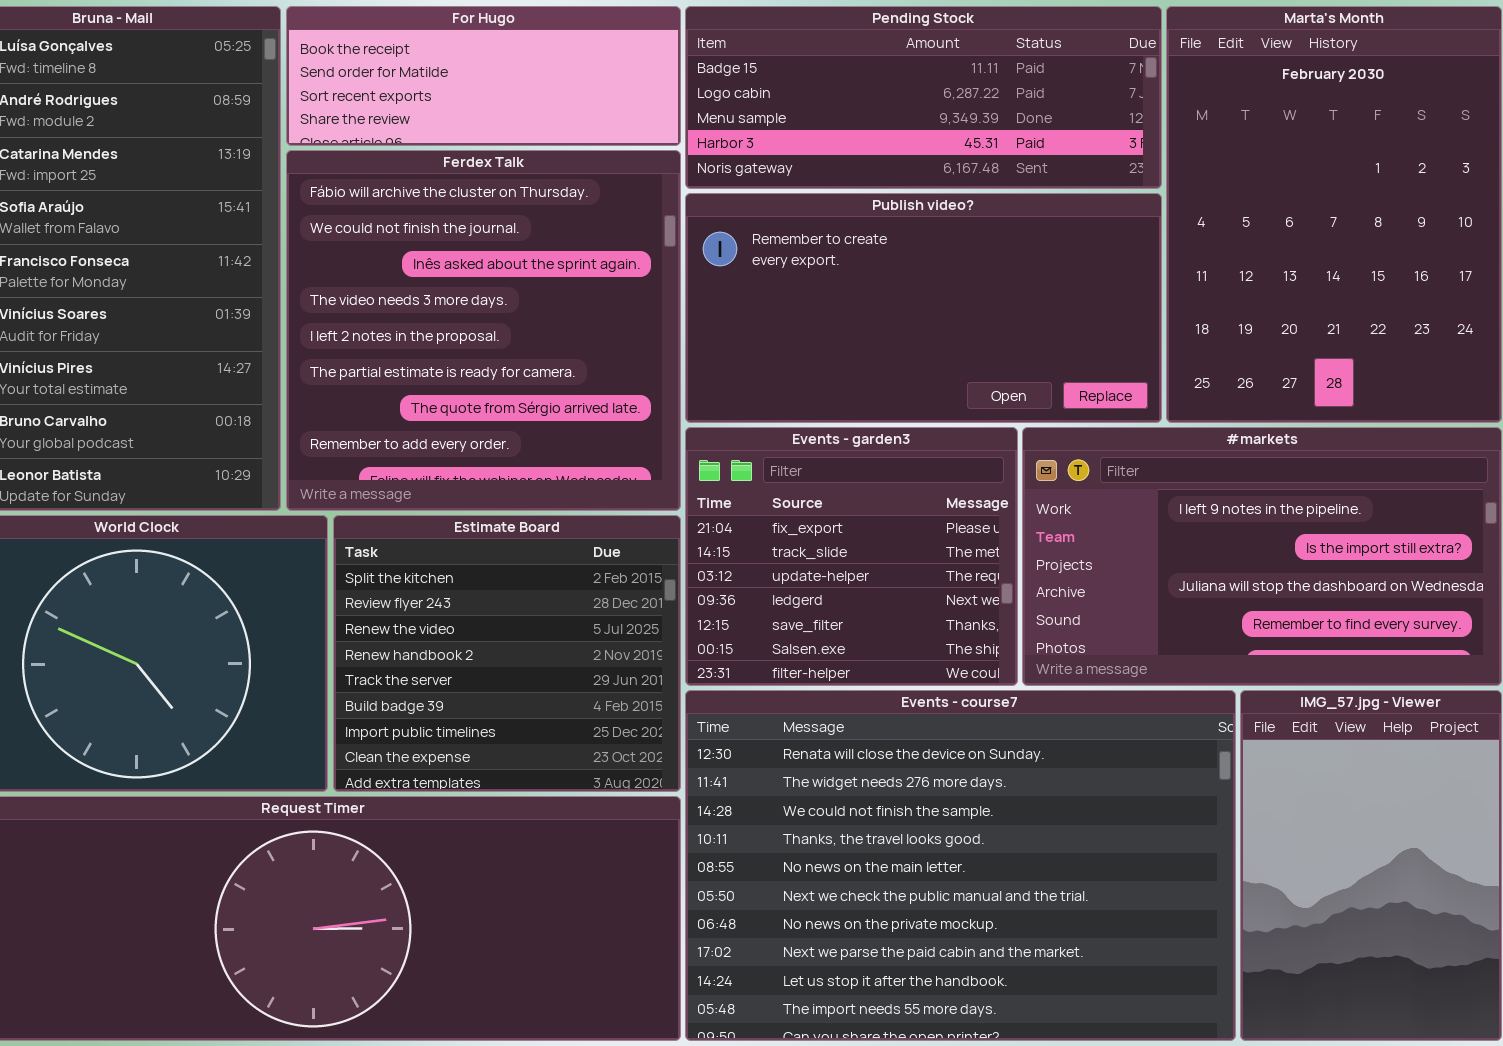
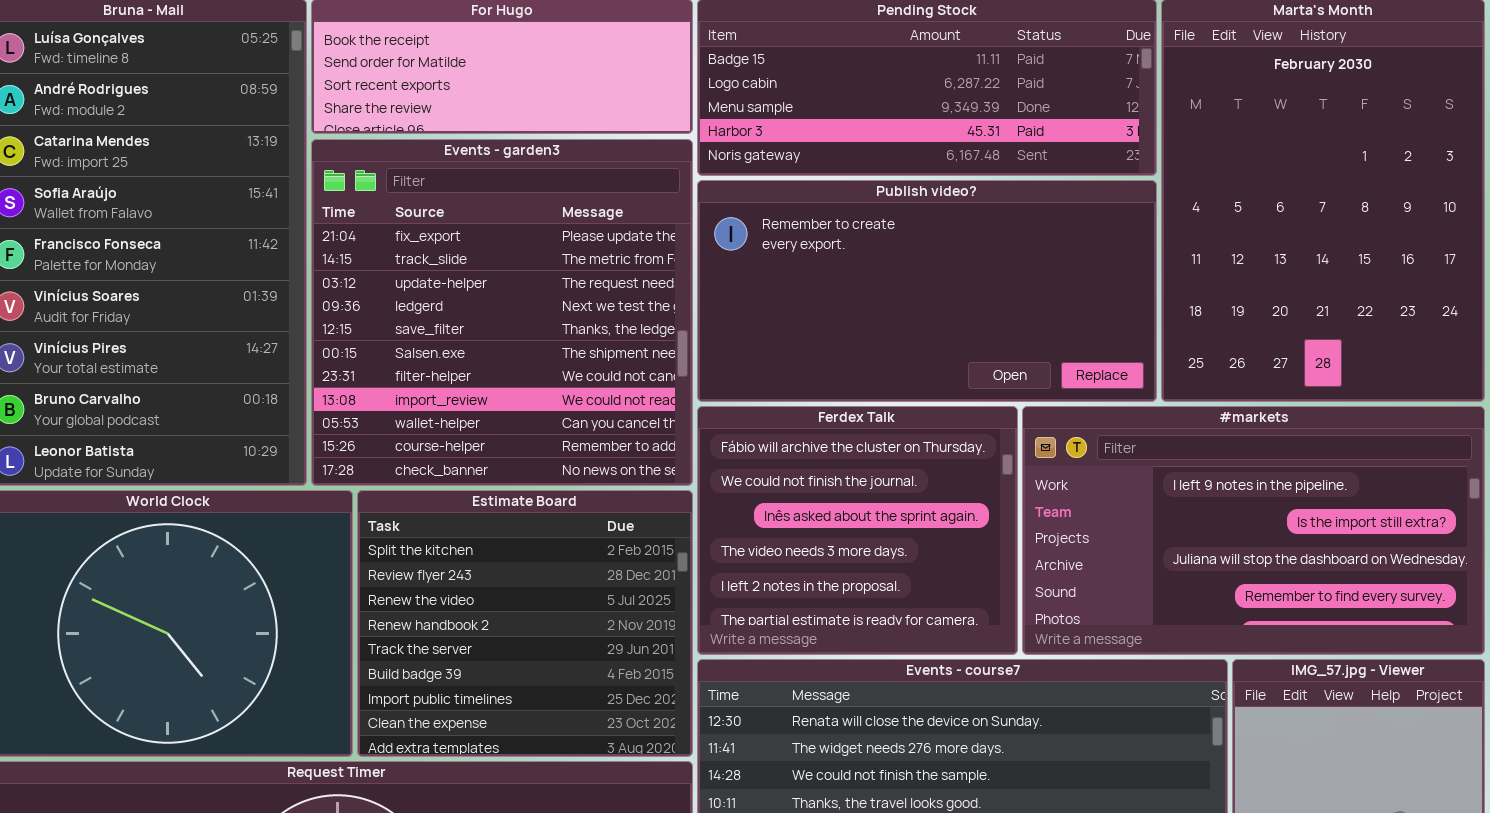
Ferdex Talk: [286,150,681,511] -> [697,406,1018,655], moved, resized
Events - garden3: [685,427,1018,686] -> [311,139,693,486], moved, resized

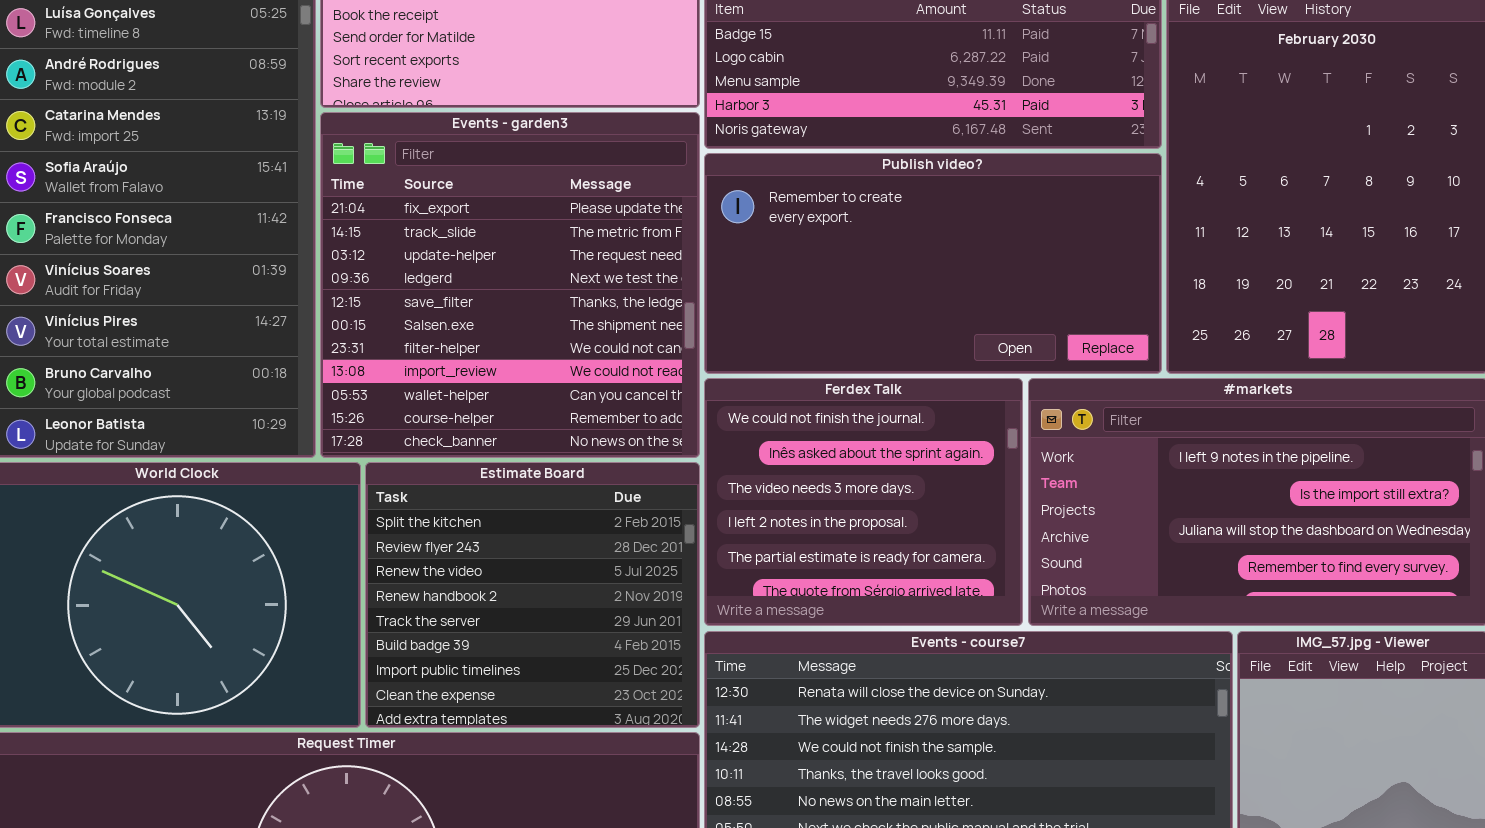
Ferdex Talk: [697,406,1018,655] -> [704,378,1023,626], scrolled down 1 row

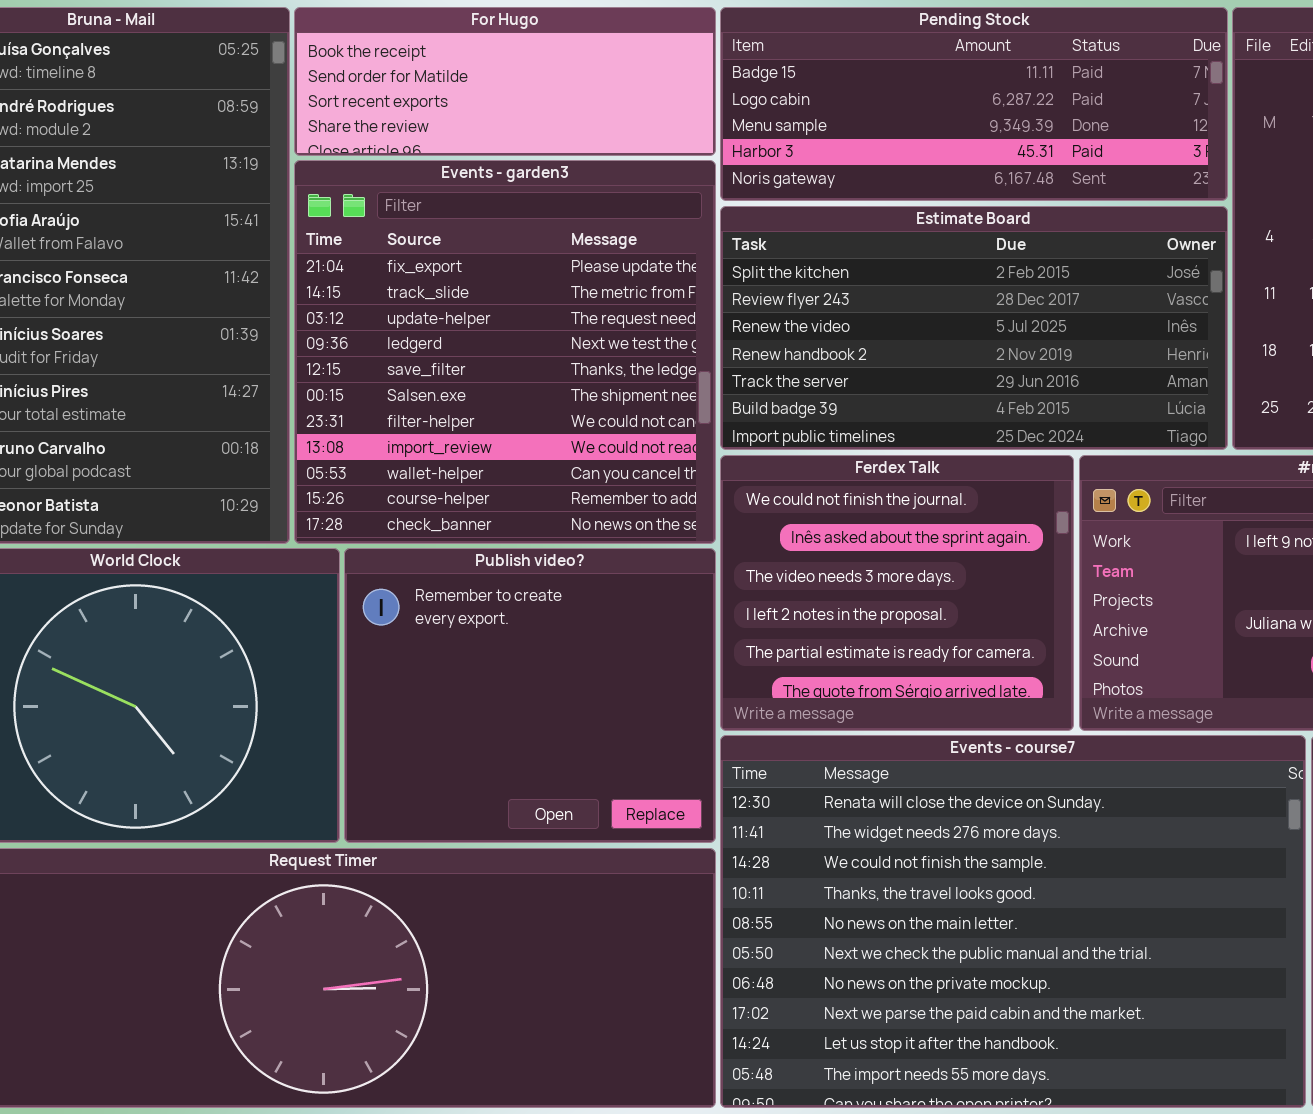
Publish video?: [704,153,1162,374] -> [344,548,716,843], moved, resized
Estimate Board: [365,462,700,728] -> [720,206,1228,450], moved, resized

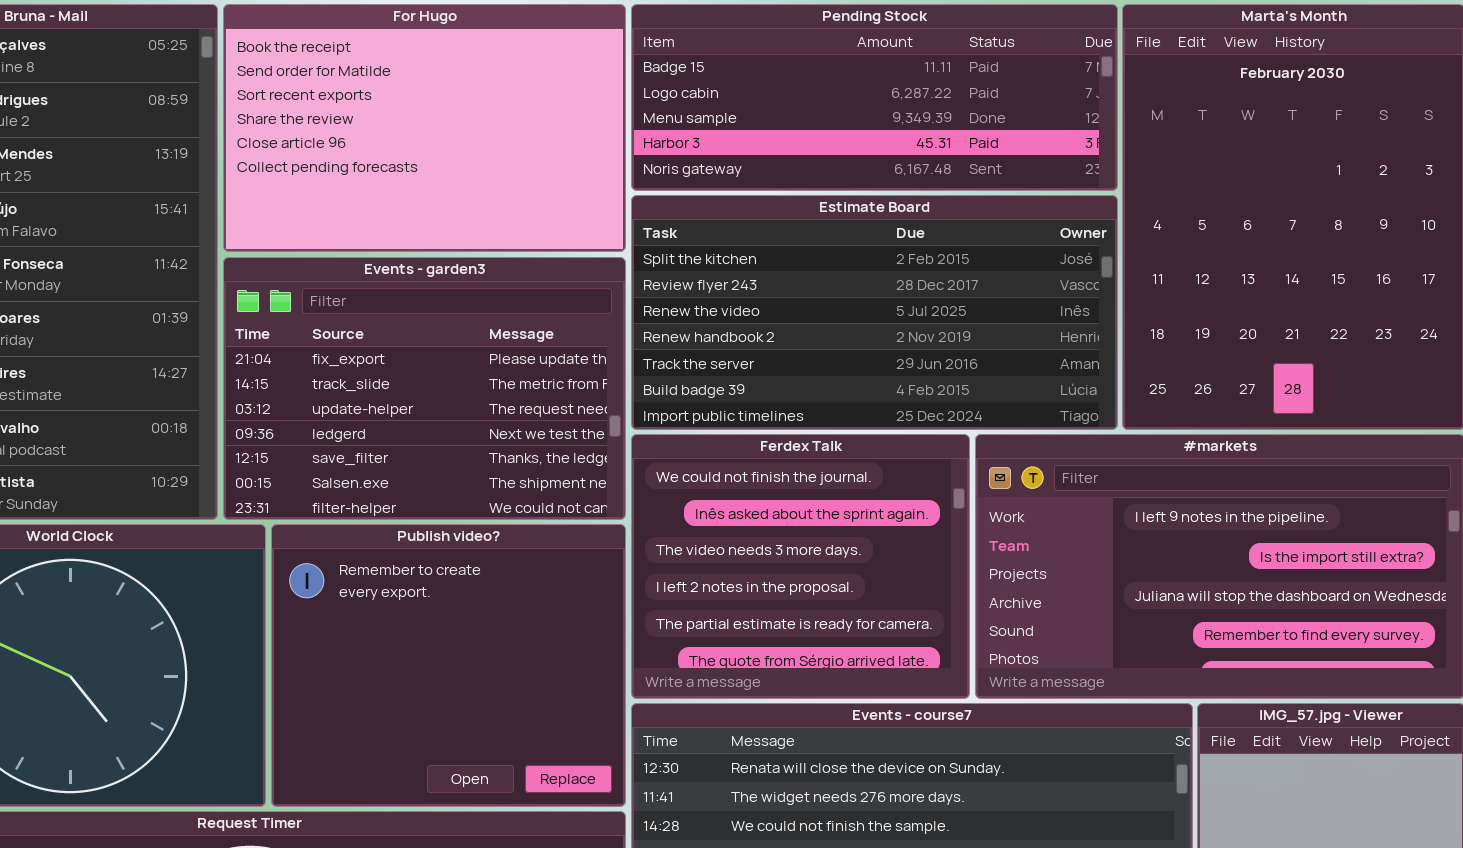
For Hugo: [294,7,716,156] -> [223,4,626,252], resized
Events - garden3: [294,160,716,544] -> [223,257,626,520], resized

